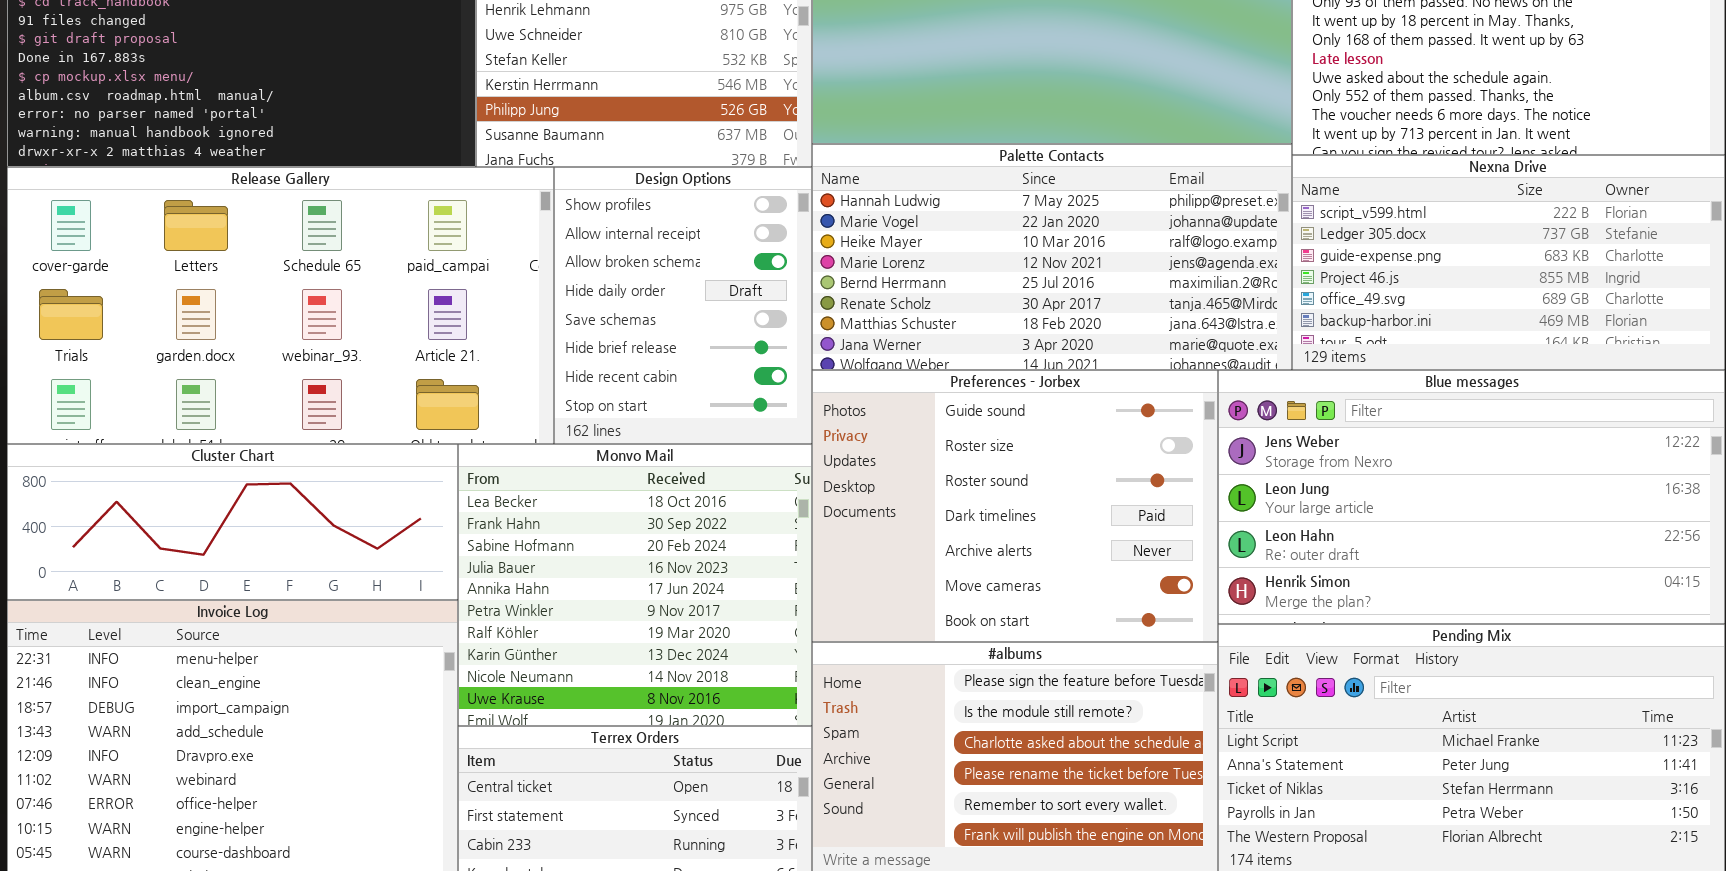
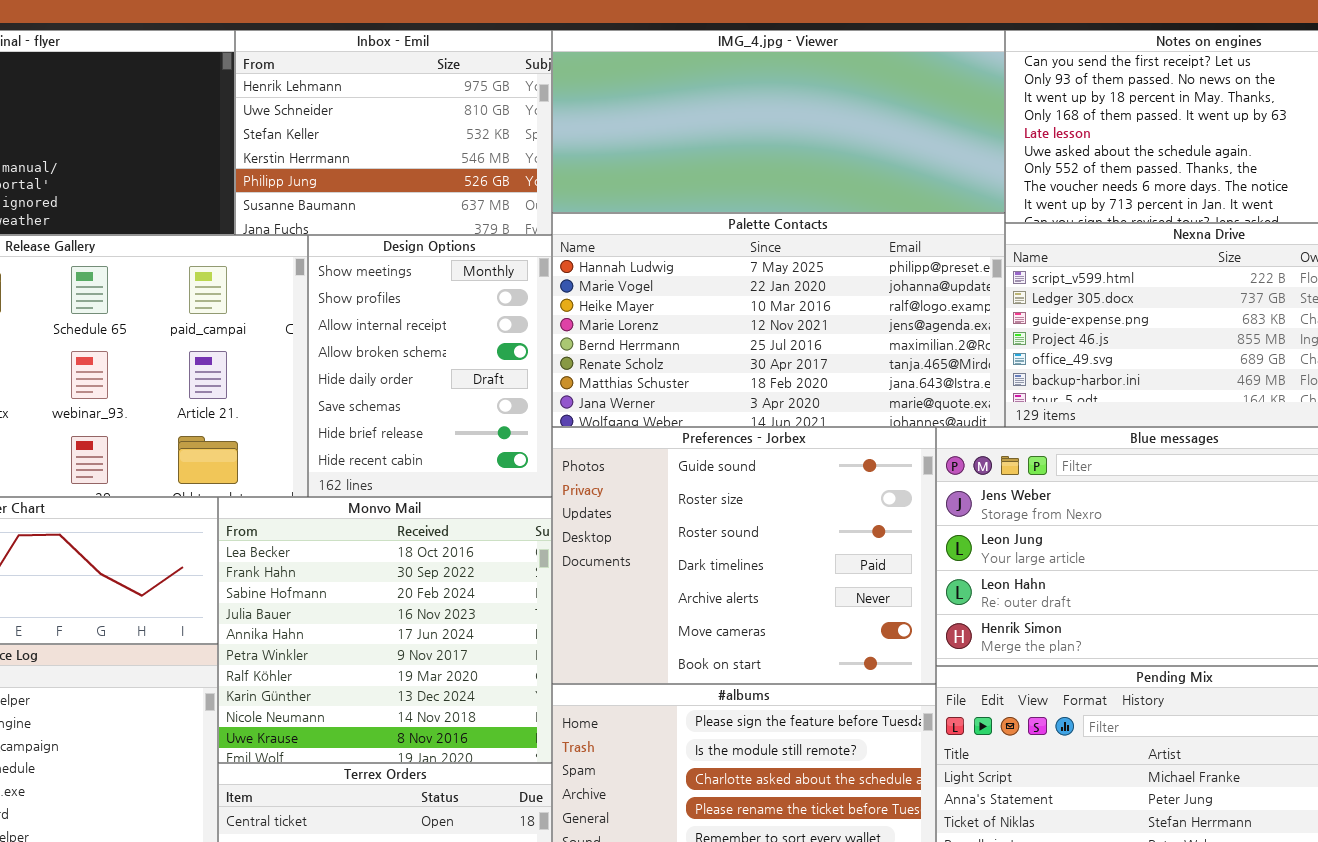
Design Options: [554,167,812,444] -> [308,235,552,497], scrolled up 1 row

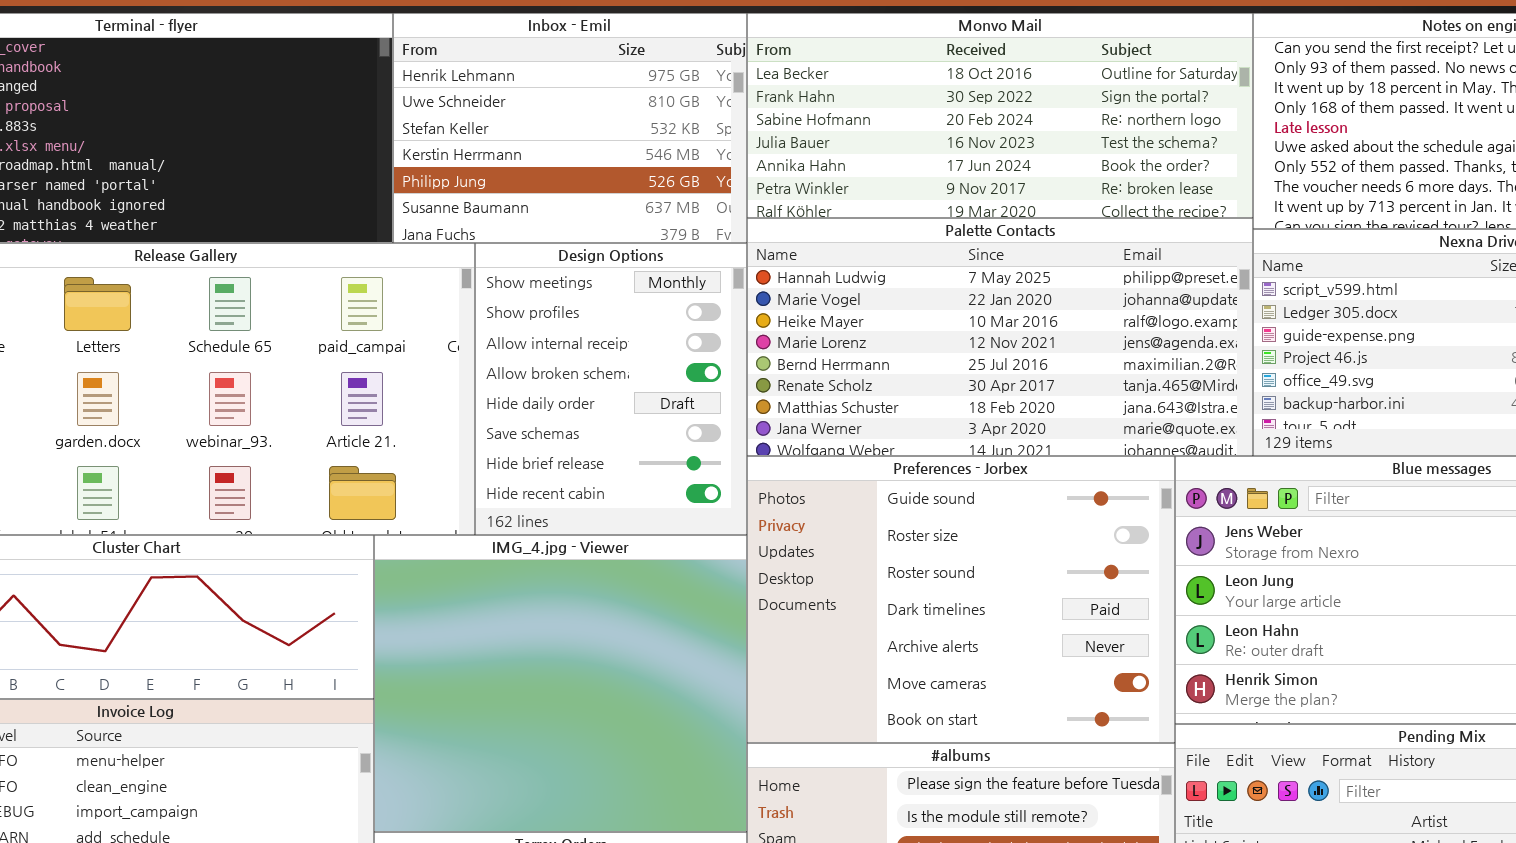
IMG_4.jpg - Viewer: [552,30,1005,213] -> [374,535,747,832], moved, resized
Monvo Mail: [218,497,552,763] -> [747,13,1253,218], moved, resized

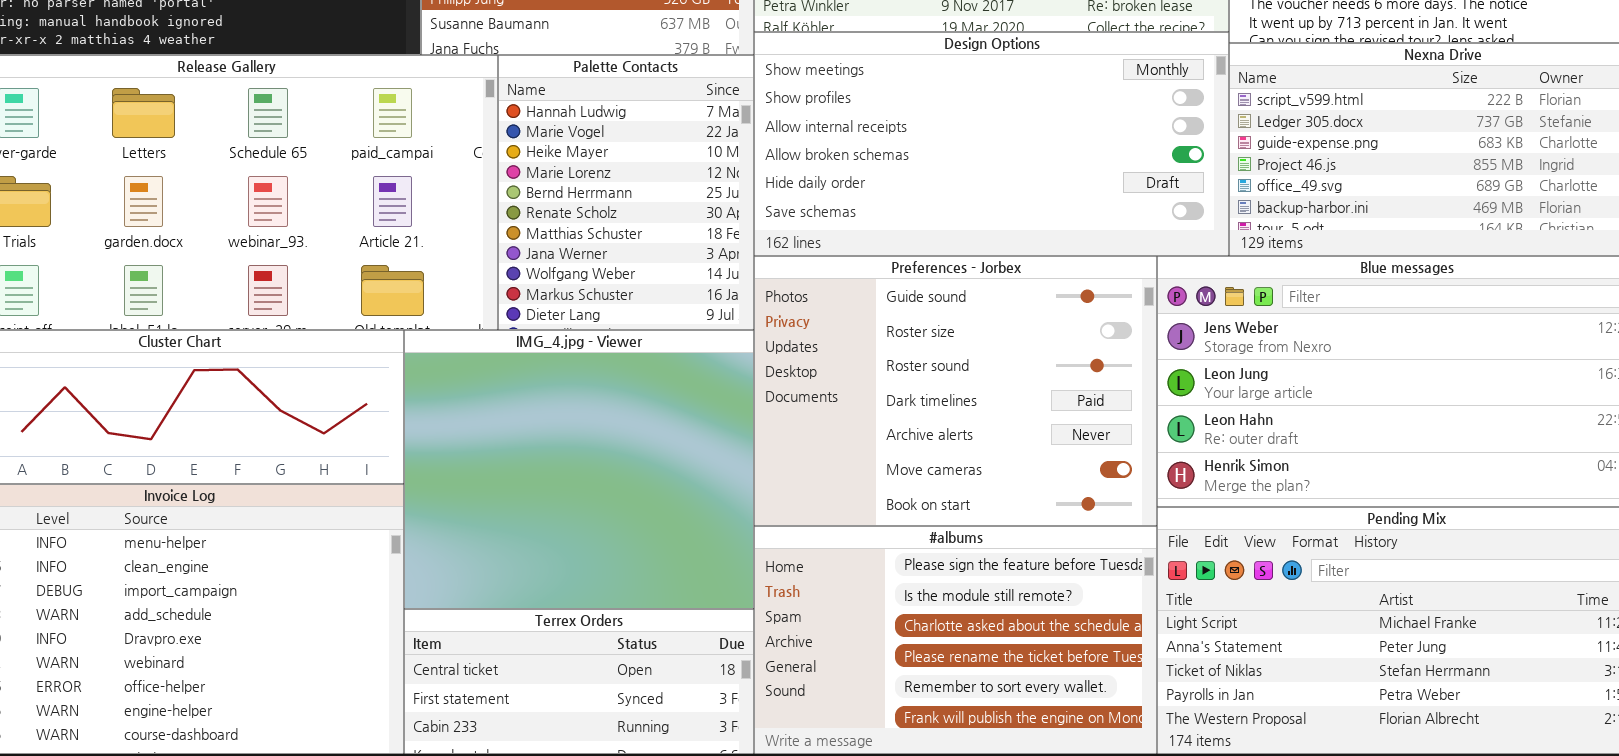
Palette Contacts: [747,218,1253,456] -> [498,55,754,330], moved, resized
Design Options: [475,243,747,535] -> [754,32,1229,256], moved, resized

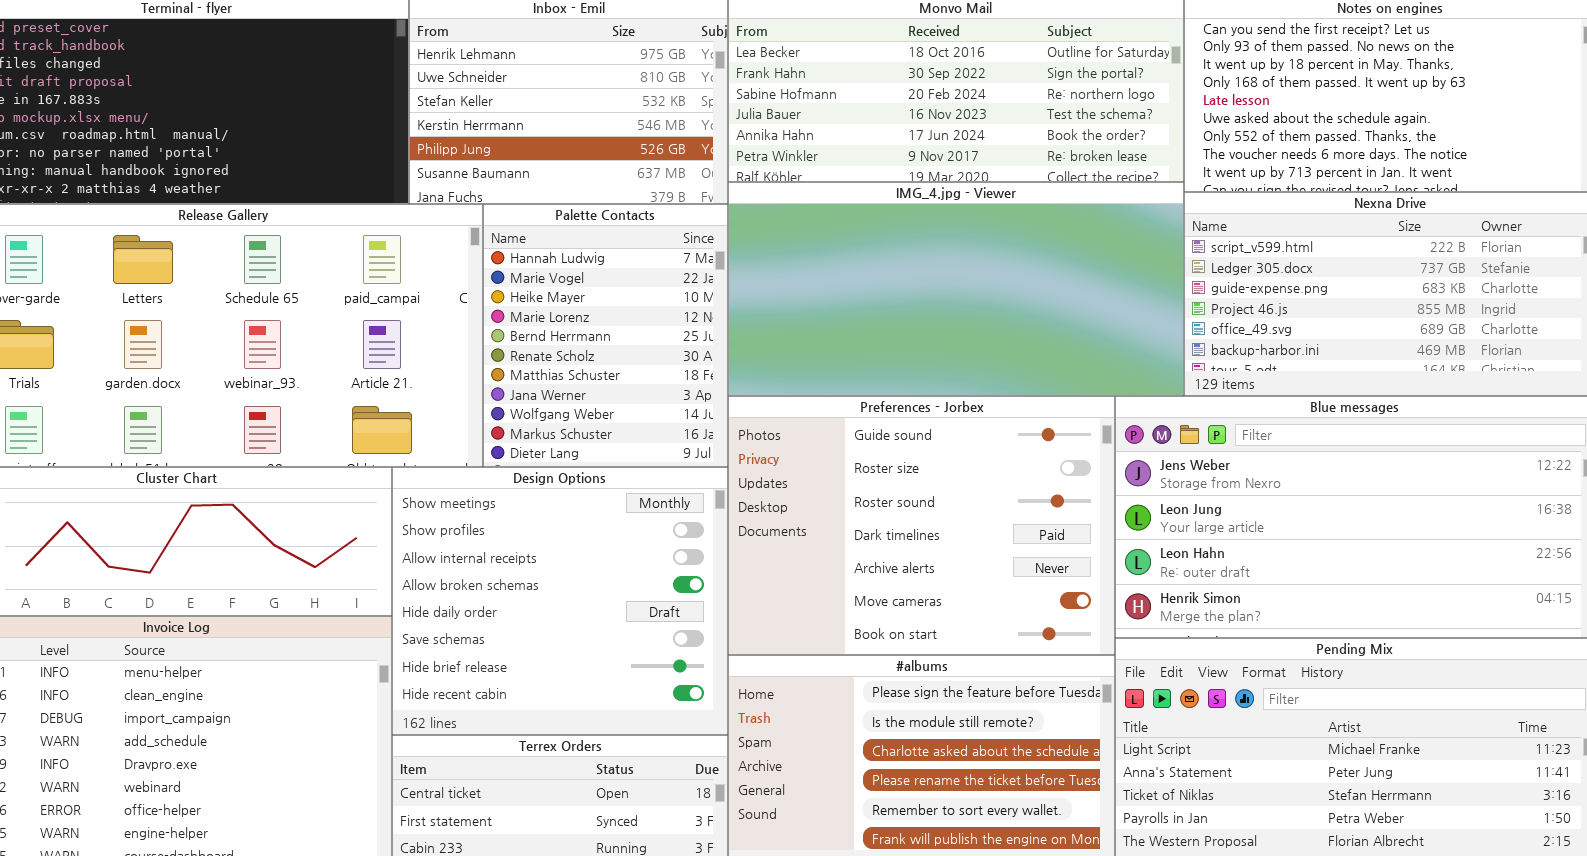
Design Options: [754,32,1229,256] -> [392,467,728,735], moved, resized
IMG_4.jpg - Viewer: [404,330,754,609] -> [728,182,1184,396], moved, resized

